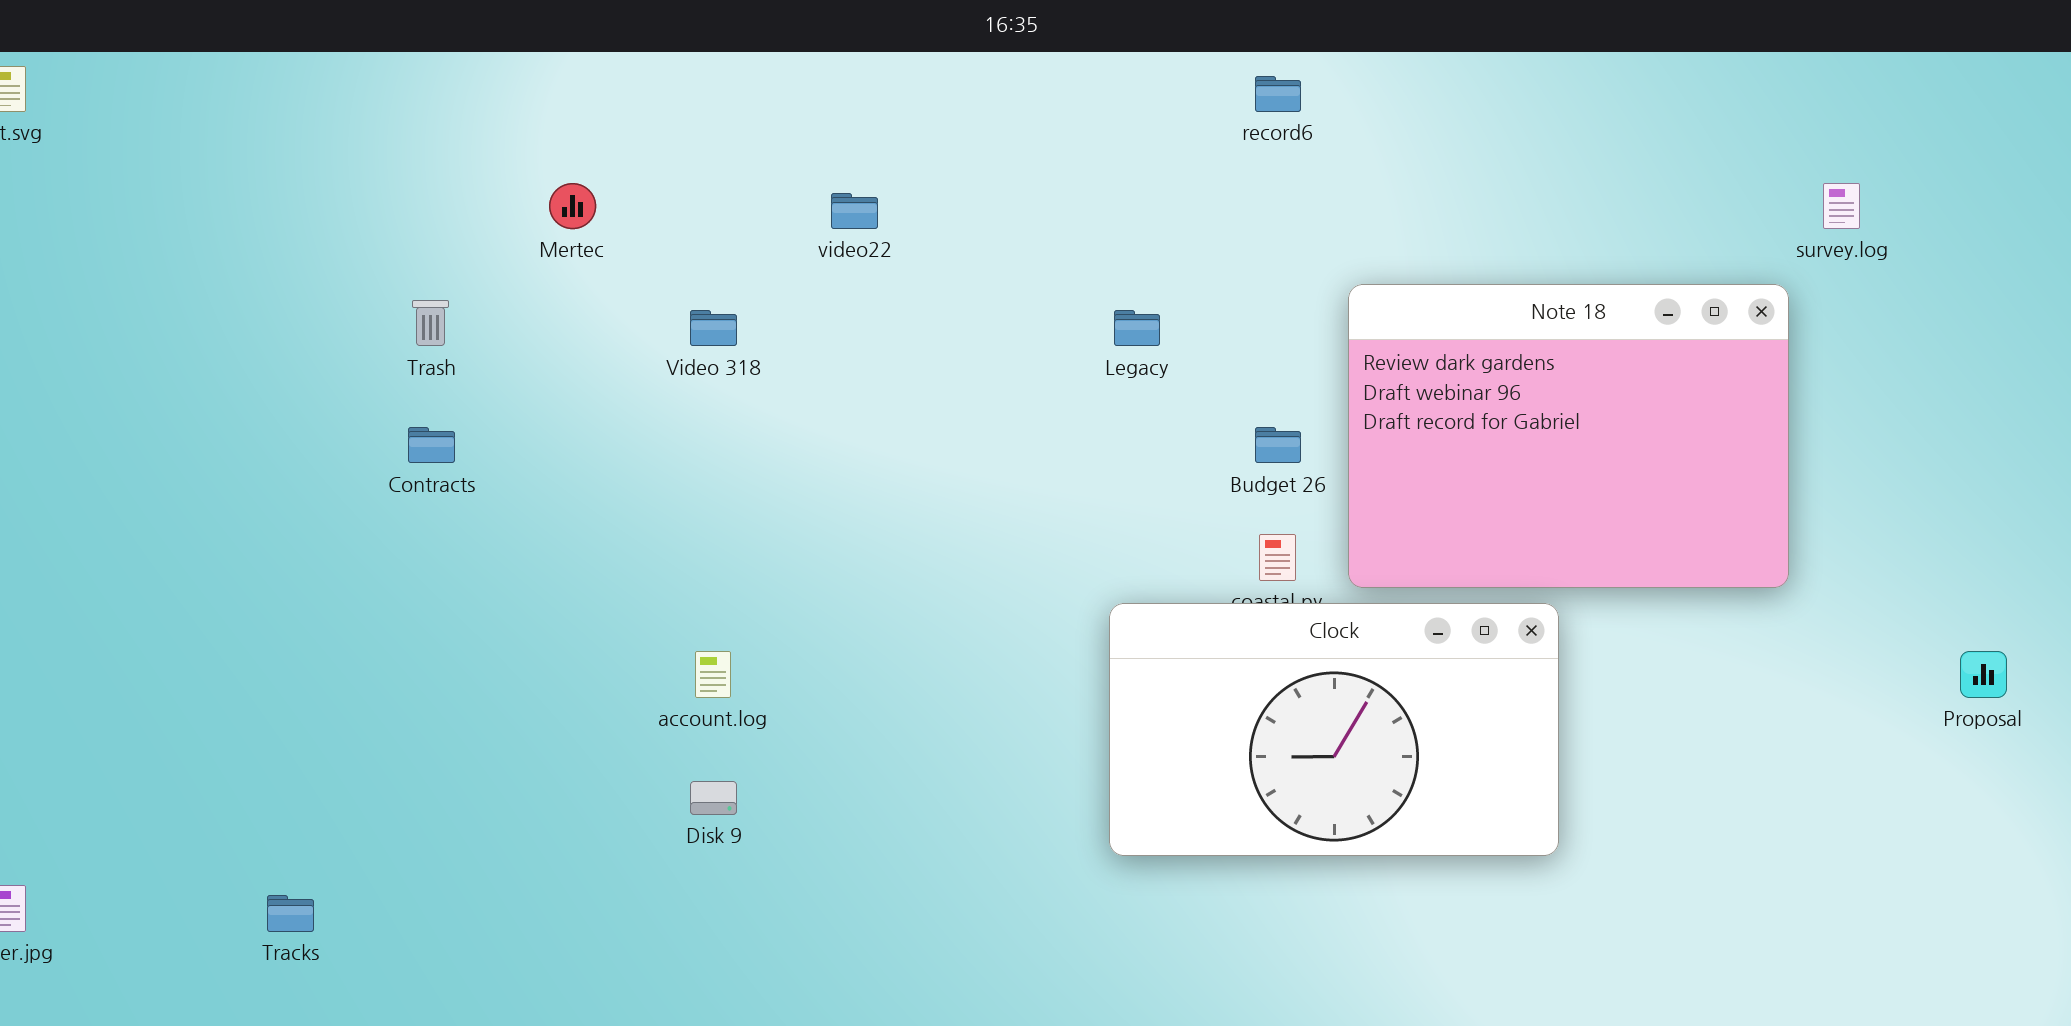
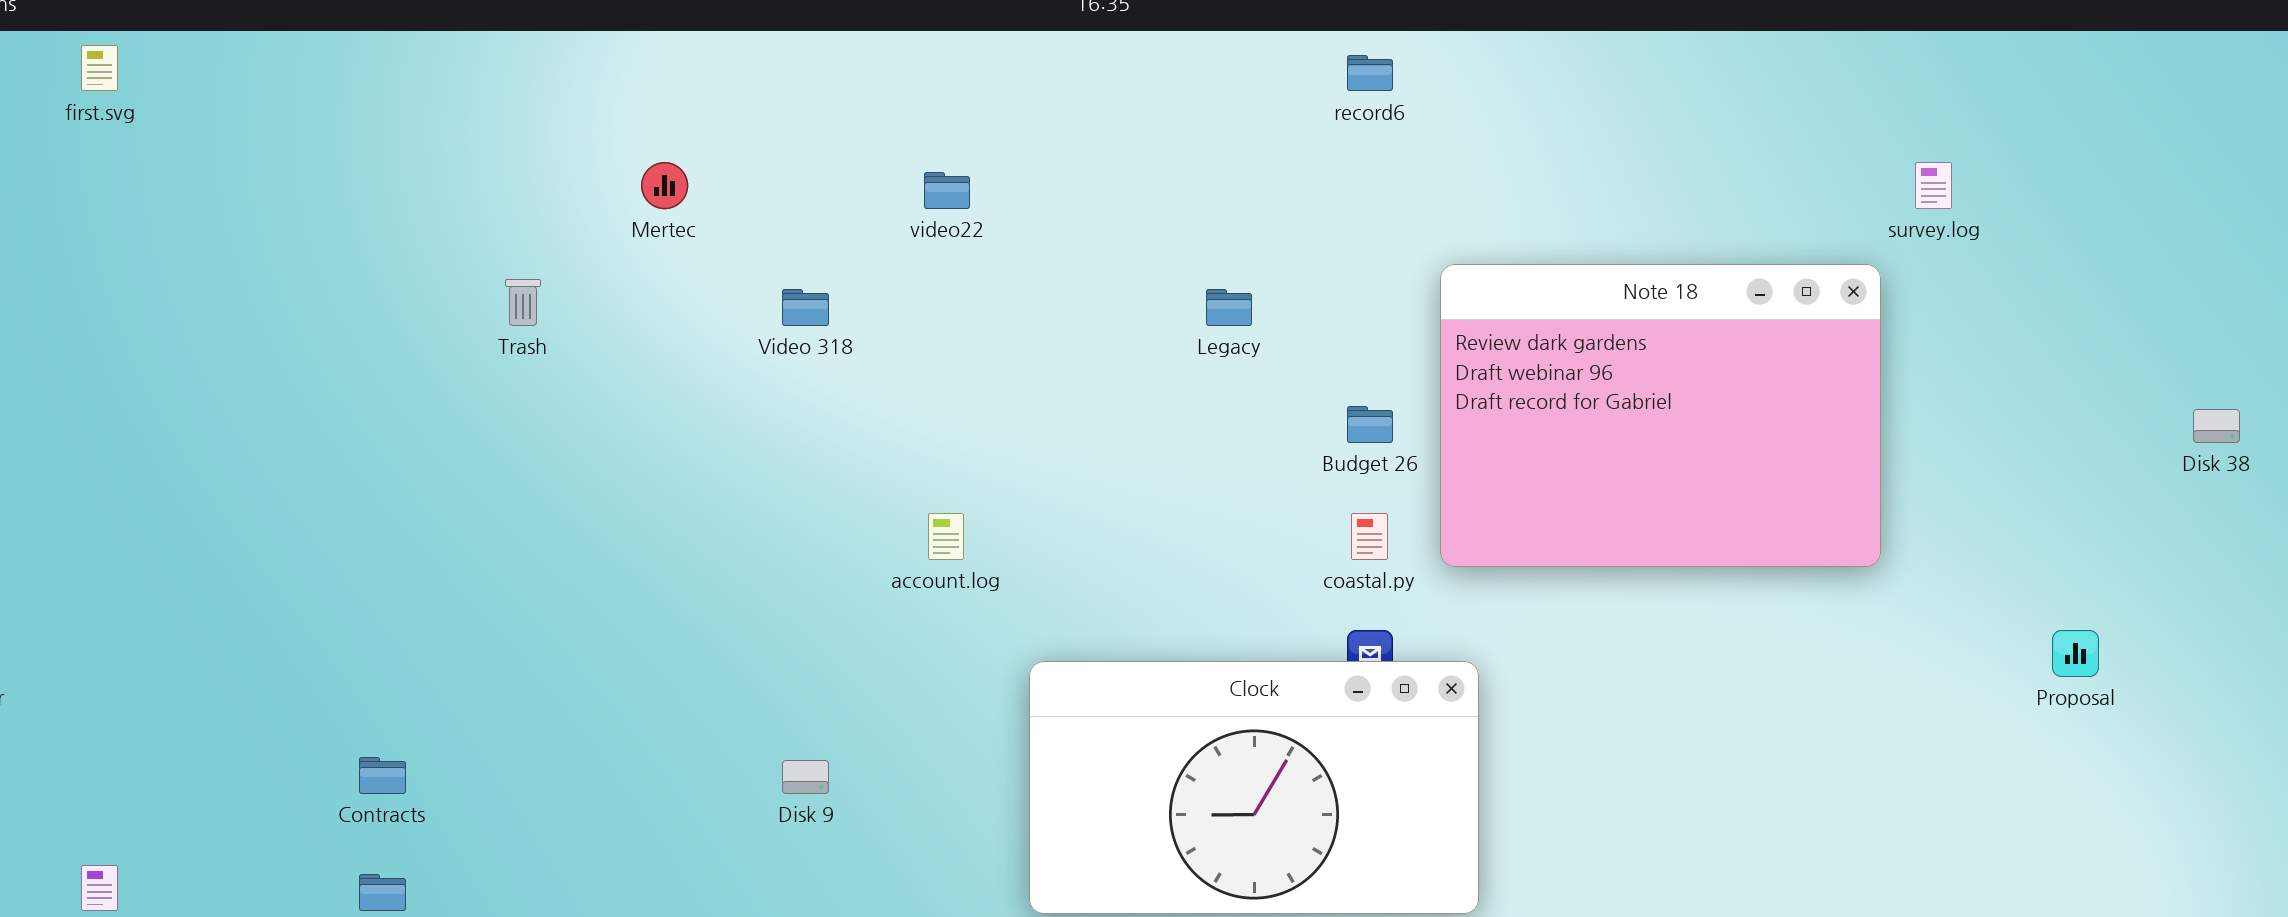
Contracts: [408,427,455,463] -> [359,757,406,794], moved
Clock: [1109,603,1559,856] -> [1029,661,1479,914], moved
account.log: [695,651,731,698] -> [928,513,964,560], moved

